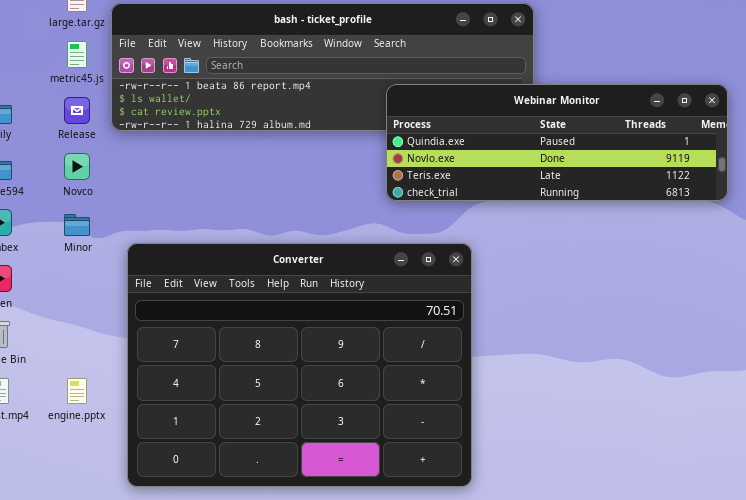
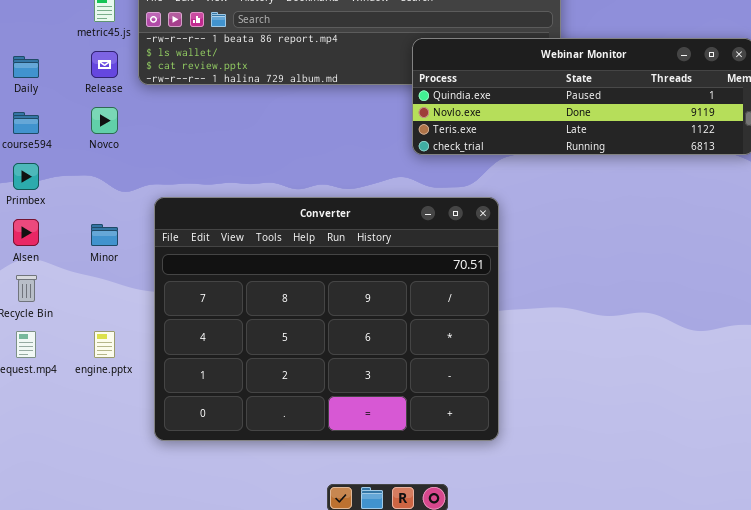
Minor: [64,214,90,236] -> [91,224,118,246], moved

